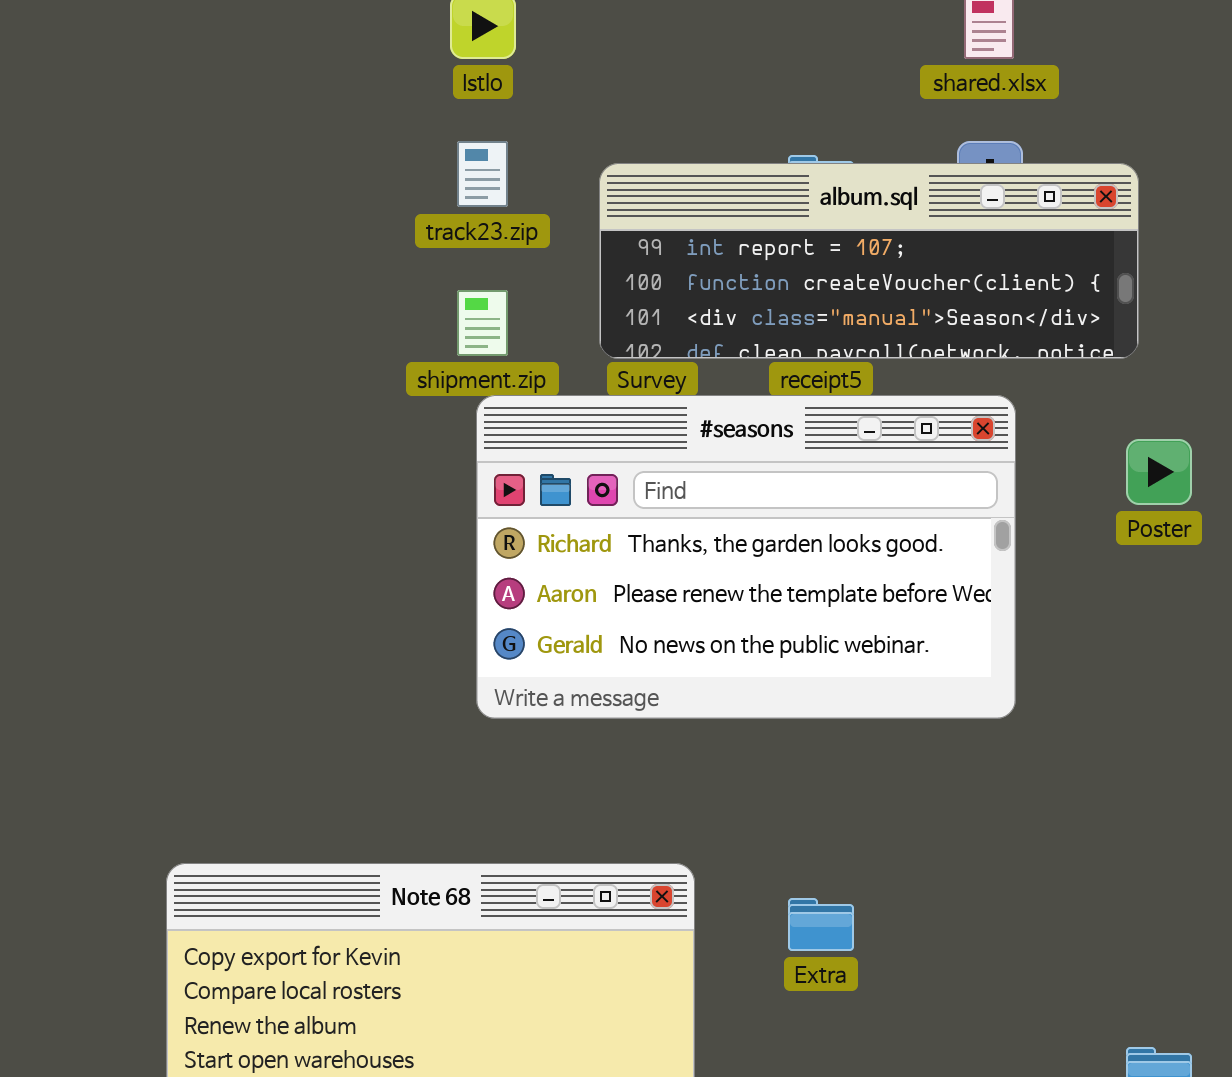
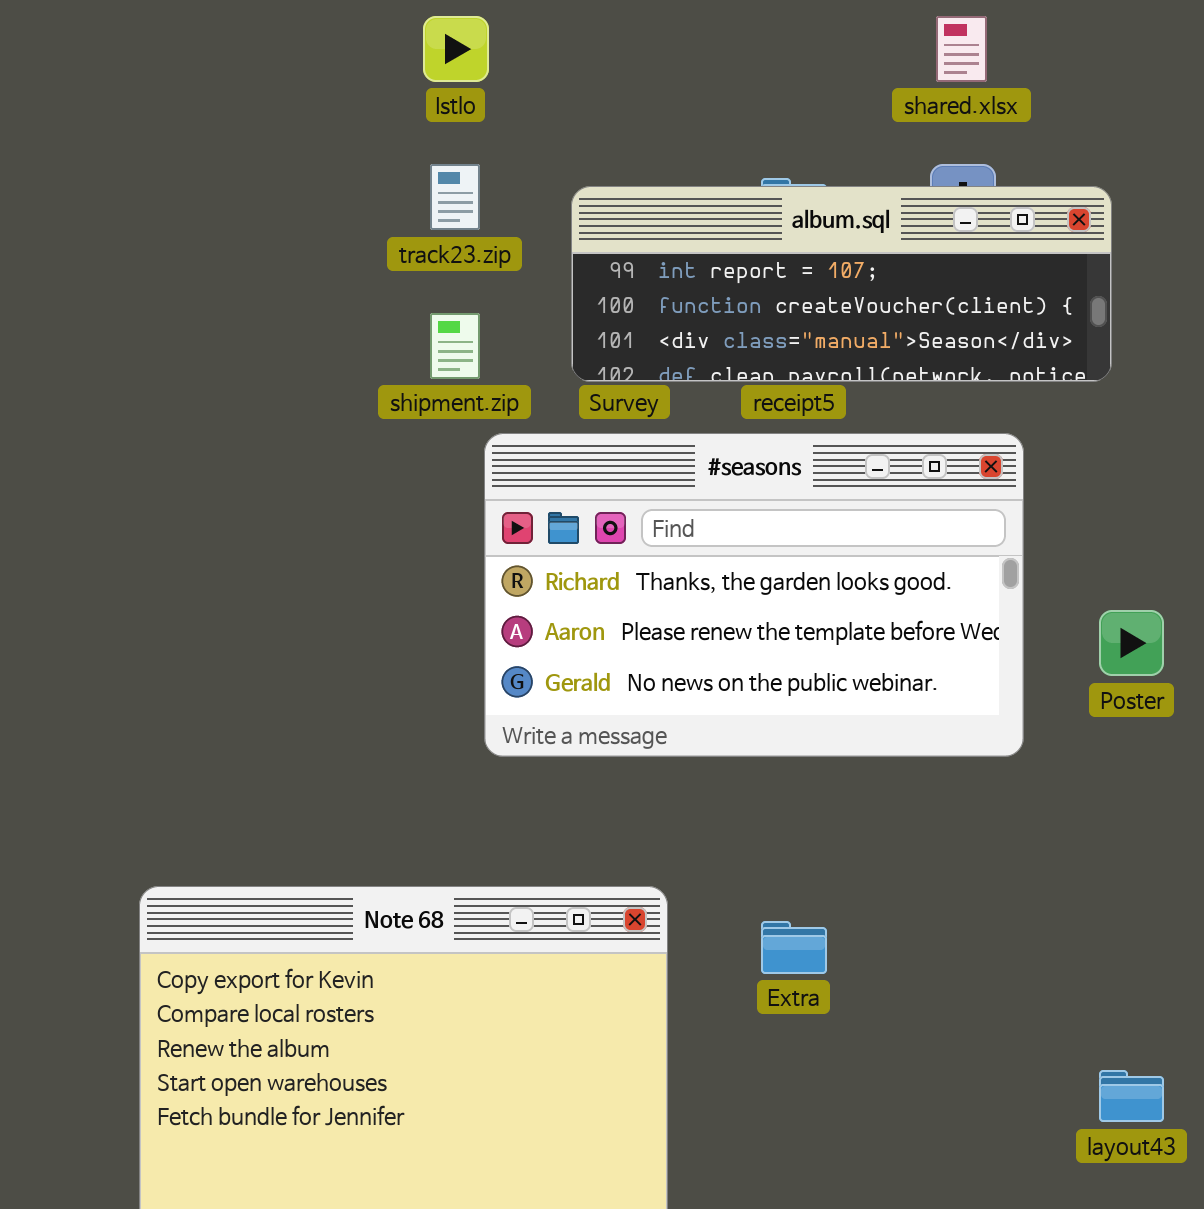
#seasons: [476,395,1016,719] -> [484,433,1024,757], moved
Poster: [1126,439,1192,505] -> [1099,610,1164,676], moved

